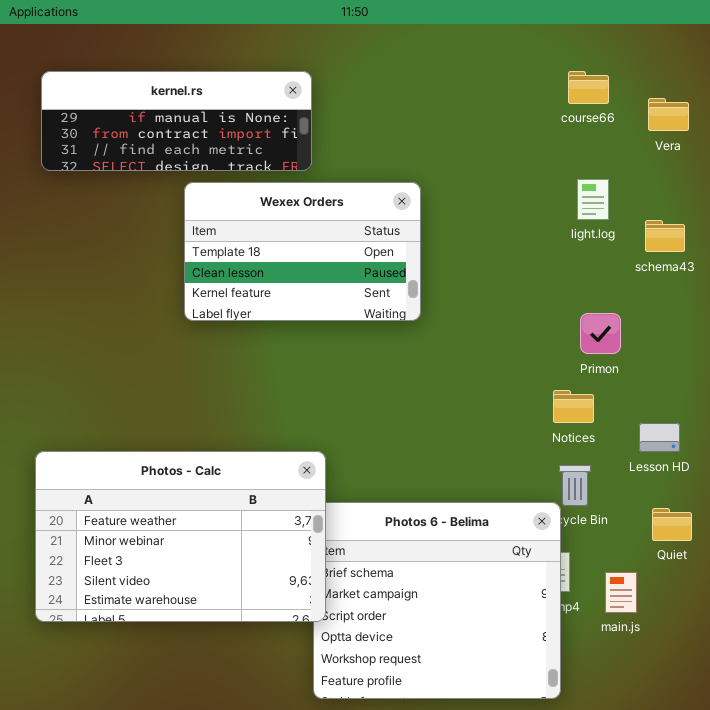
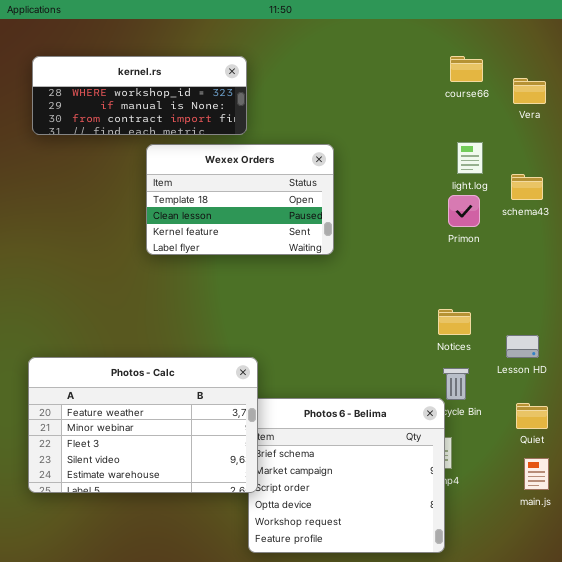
kernel.rs: [41,71,312,171] -> [32,56,247,135], scrolled up 1 row
Primon: [580,313,621,354] -> [448,195,480,227], moved
main.js: [605,572,637,613] -> [524,458,549,490], moved

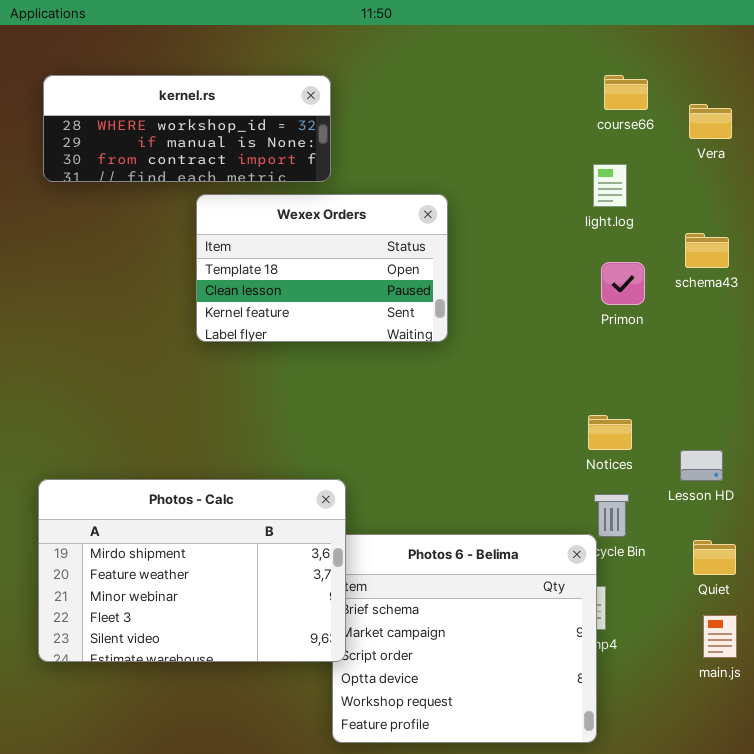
light.log: [457,142,483,174] -> [593,164,627,207], moved
Photos - Calc: [28,357,258,493] -> [38,479,346,662], scrolled up 1 row

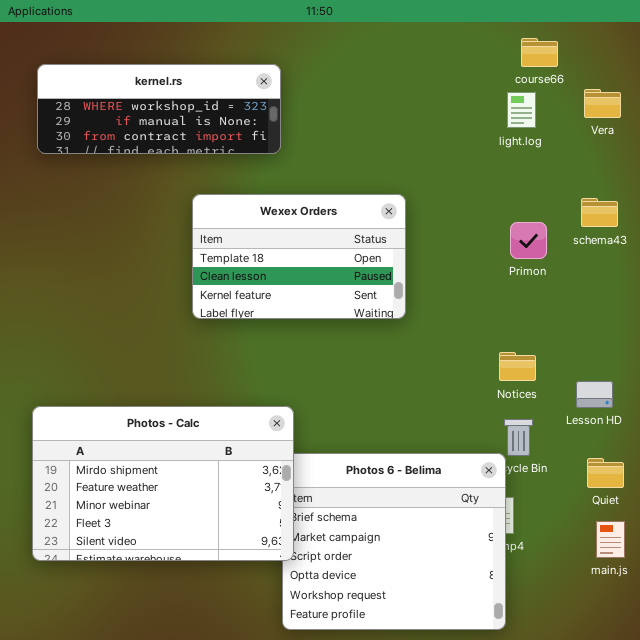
course66: [604,75,648,110] -> [521,38,558,67], moved
light.log: [593,164,627,207] -> [507,92,536,128], moved
Wexex Orders: [196,194,448,342] -> [192,194,406,319], moved

